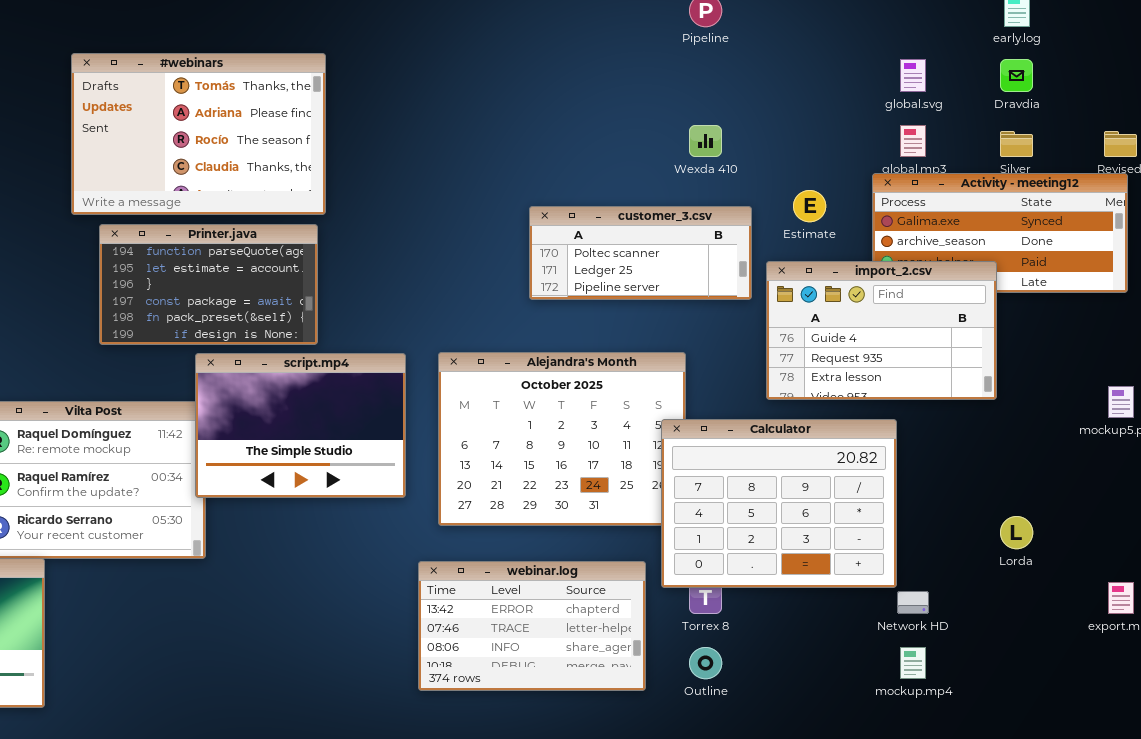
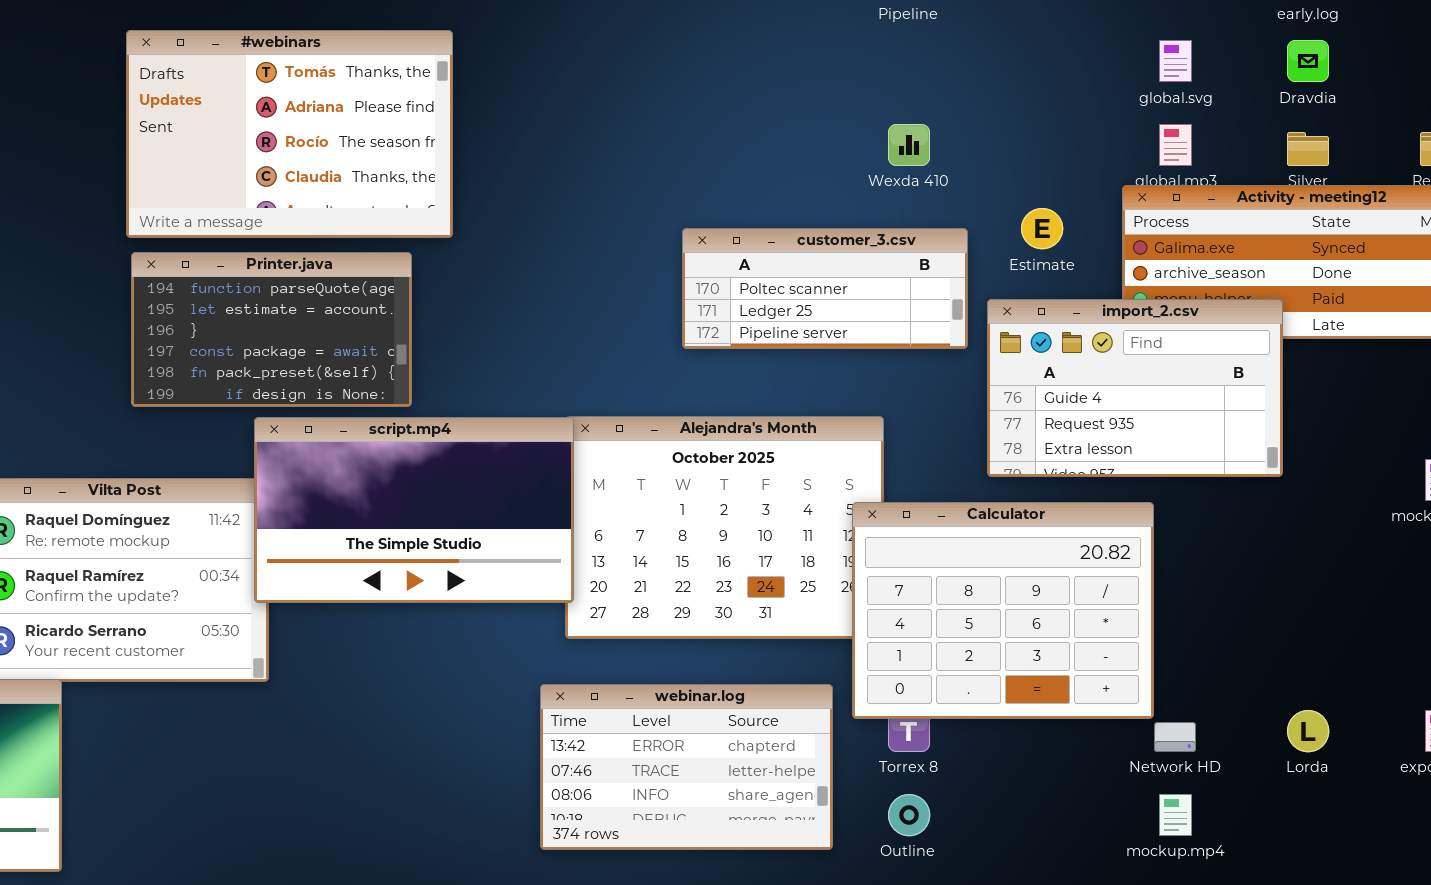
#webinars: [71,53,326,215] -> [126,30,453,238], moved
script.mp4: [195,353,406,498] -> [254,417,574,603], resized
Lorda: [1000,516,1033,549] -> [1287,710,1329,752], moved

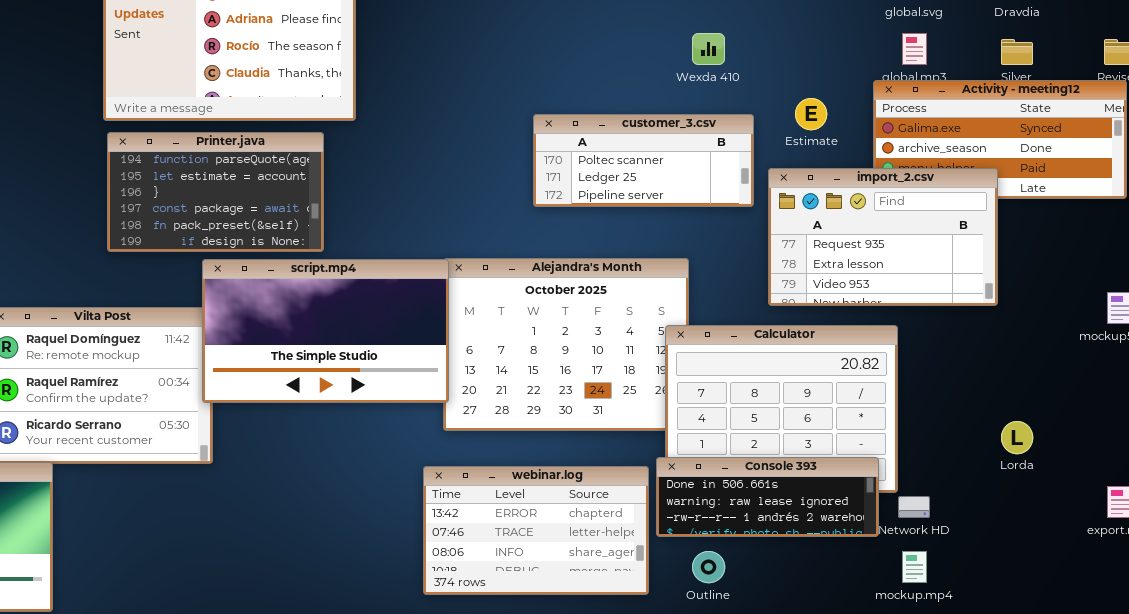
import_2.csv: [987,299,1283,477] -> [768,168,998,306], scrolled down 1 row
Console 393: none -> [656,457,879,537], opened
Lorda: [1287,710,1329,752] -> [1001,421,1033,454], moved

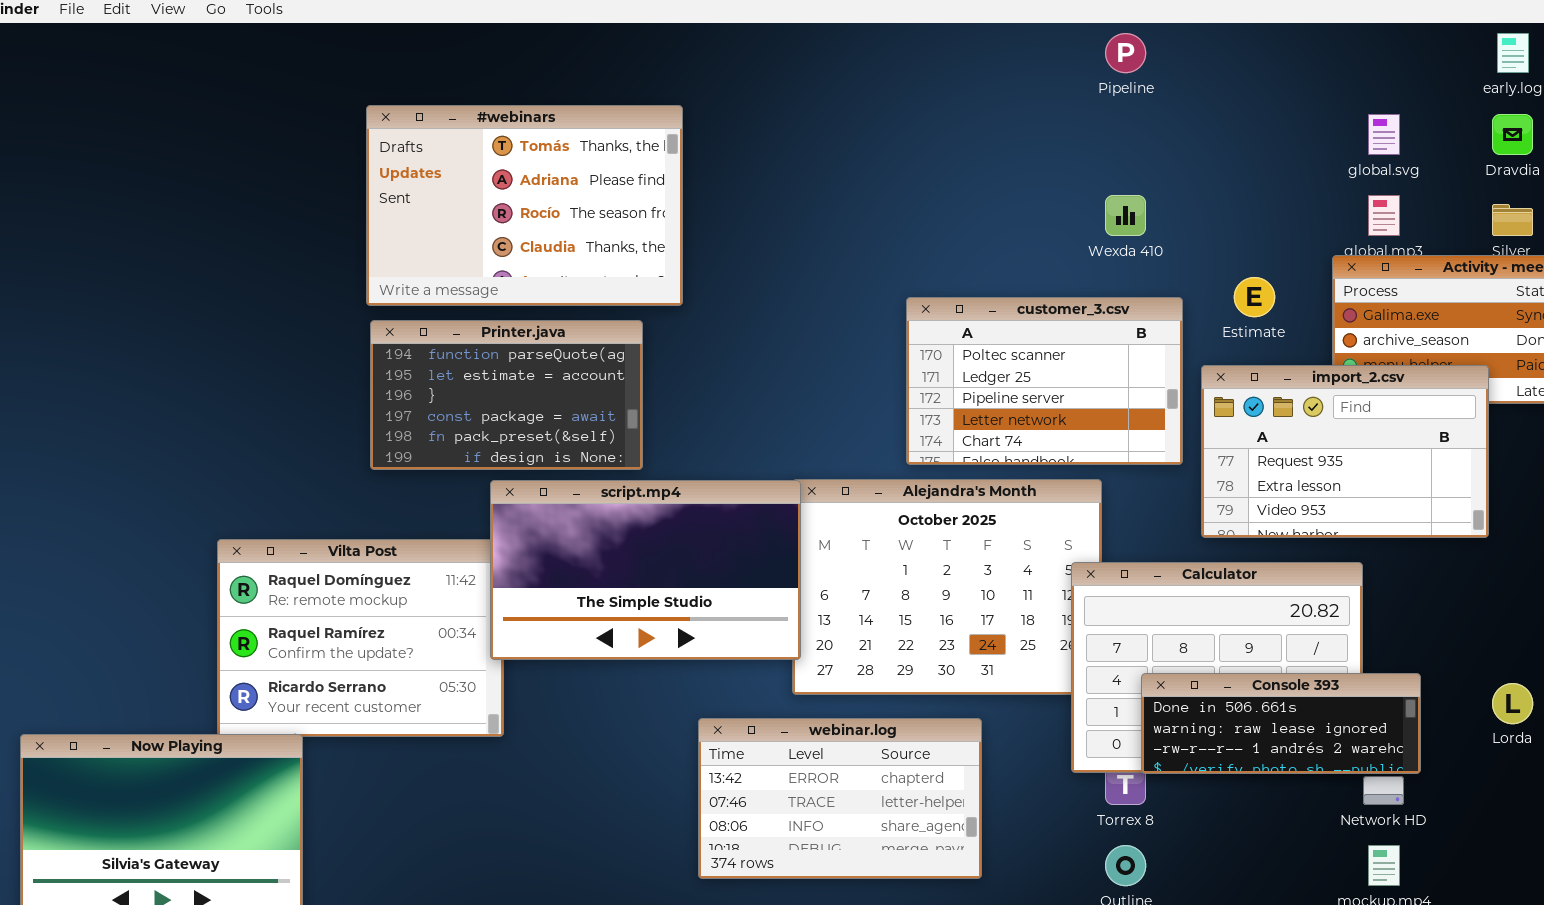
customer_3.csv: [533,114,754,207] -> [906,297,1183,465], resized
Console 393: [656,457,879,537] -> [1141,673,1421,774], moved
webinar.log: [423,466,649,595] -> [698,718,982,879], moved

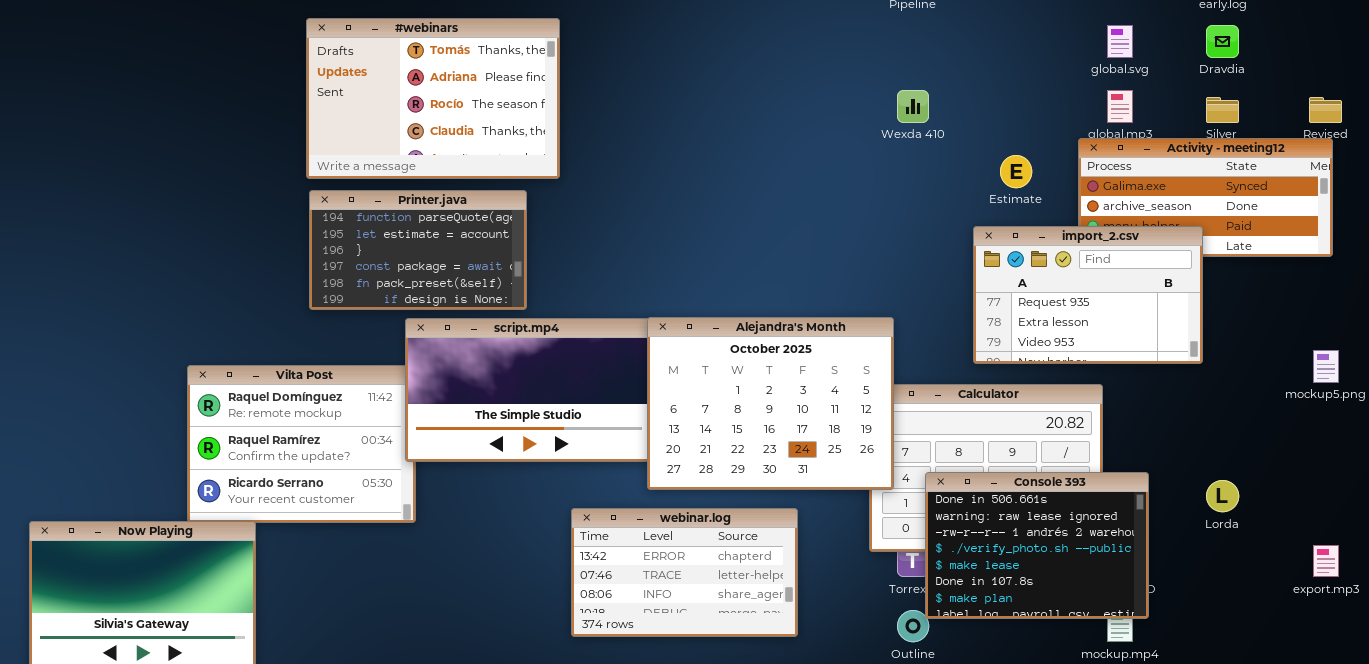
customer_3.csv: [906,297,1183,465] -> none, closed
Alejandra's Month: [792,479,1102,695] -> [647,317,894,490], raised
Console 393: [1141,673,1421,774] -> [925,472,1149,619], resized

